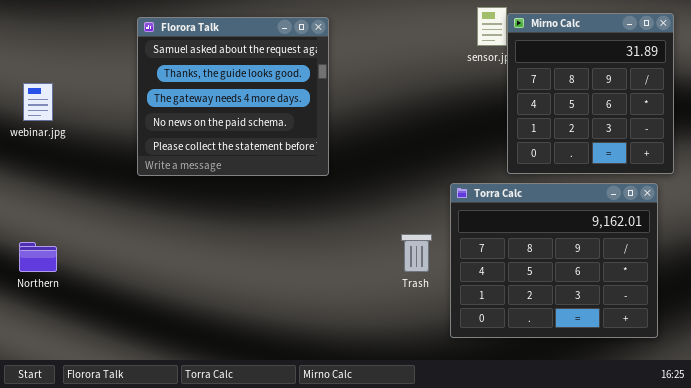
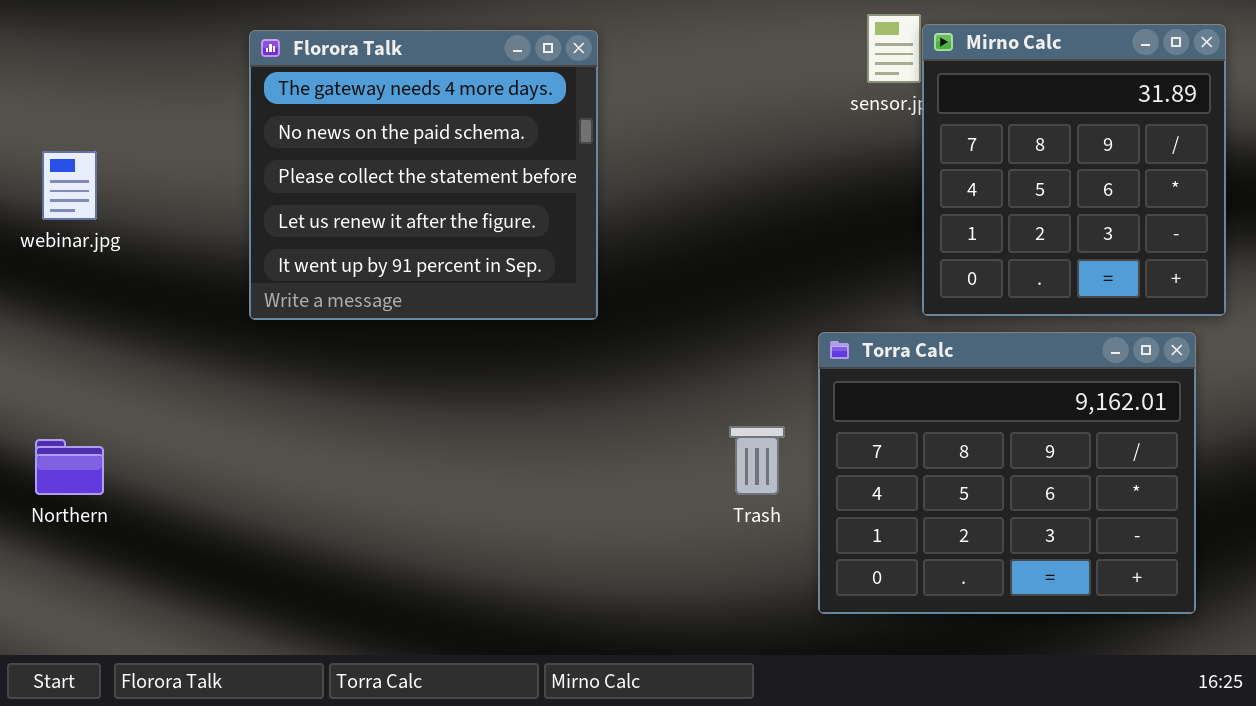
Florora Talk: [137,17,329,176] -> [249,30,598,320], scrolled down 2 rows

